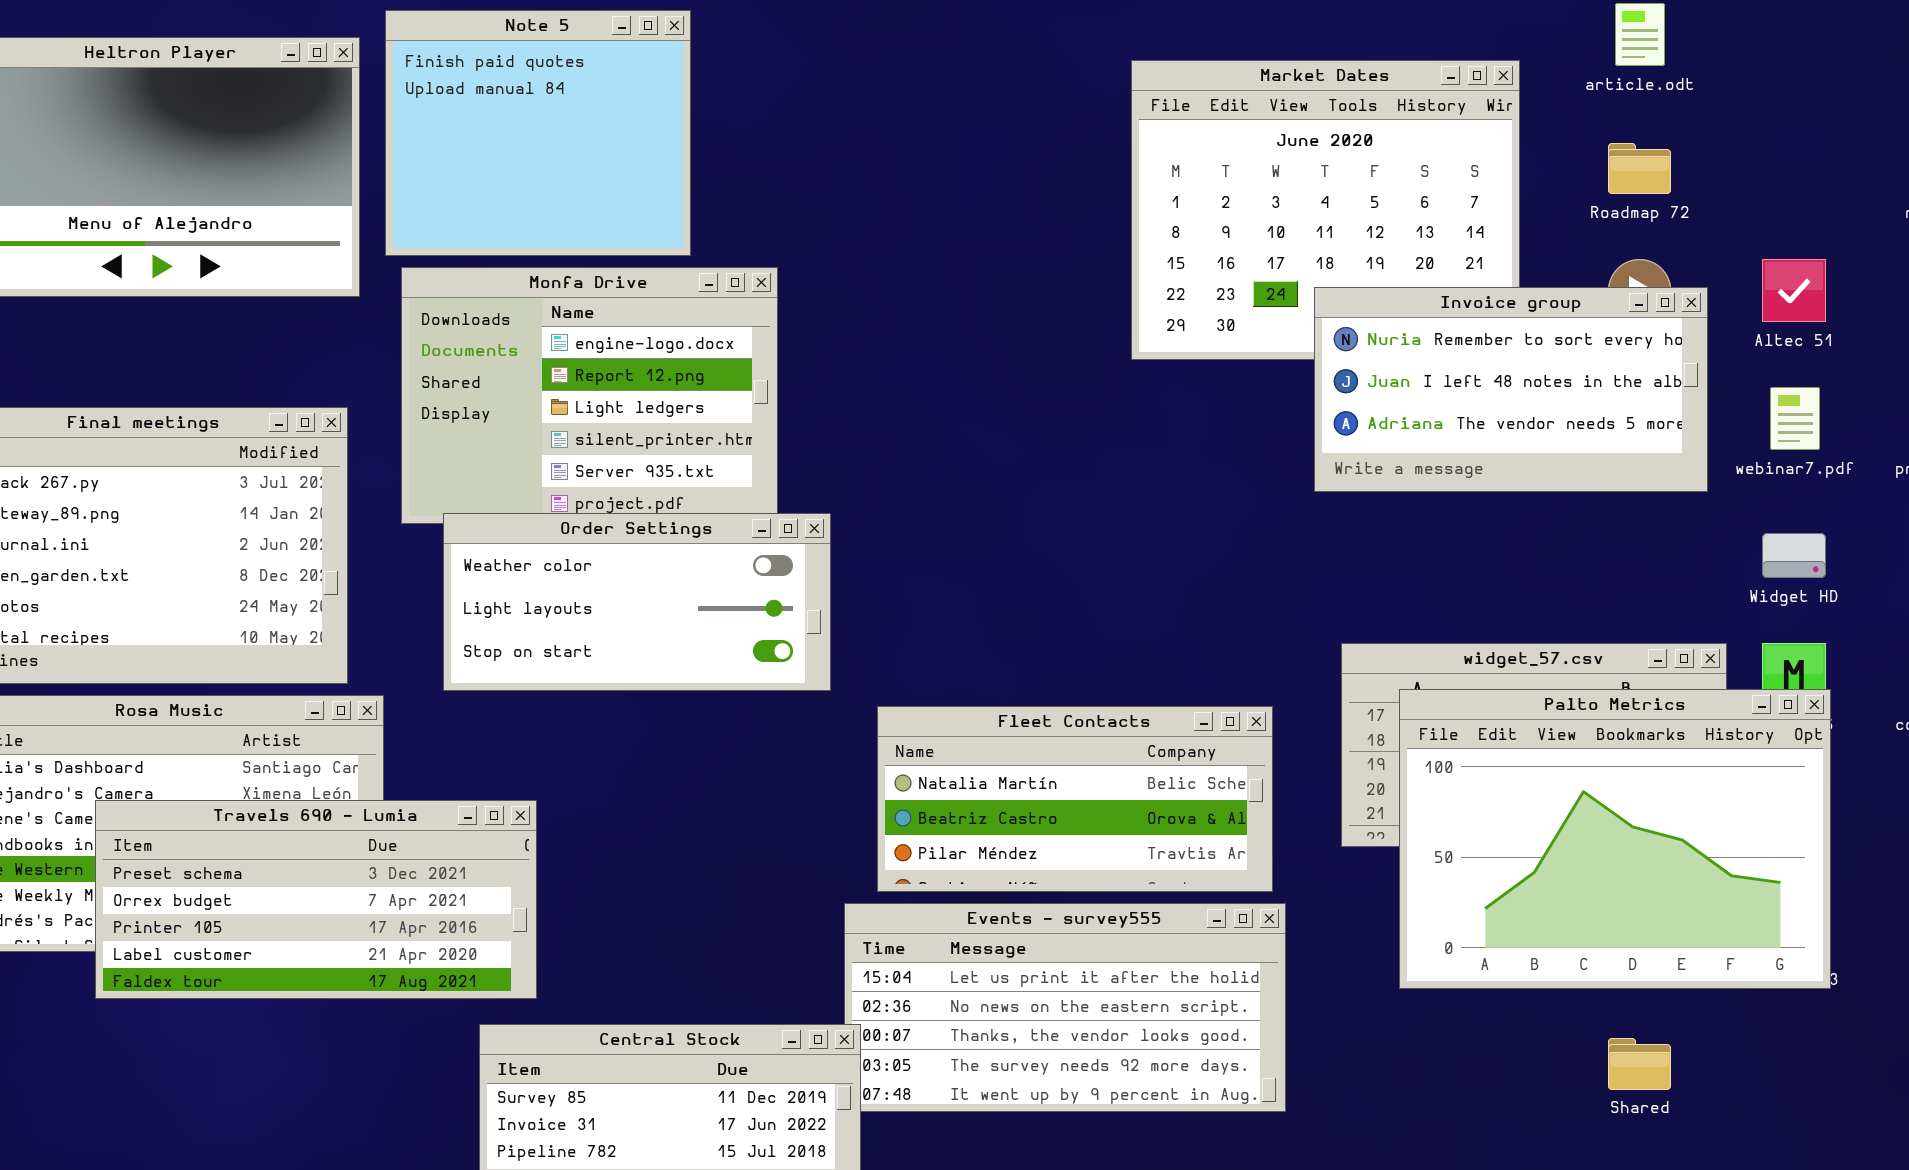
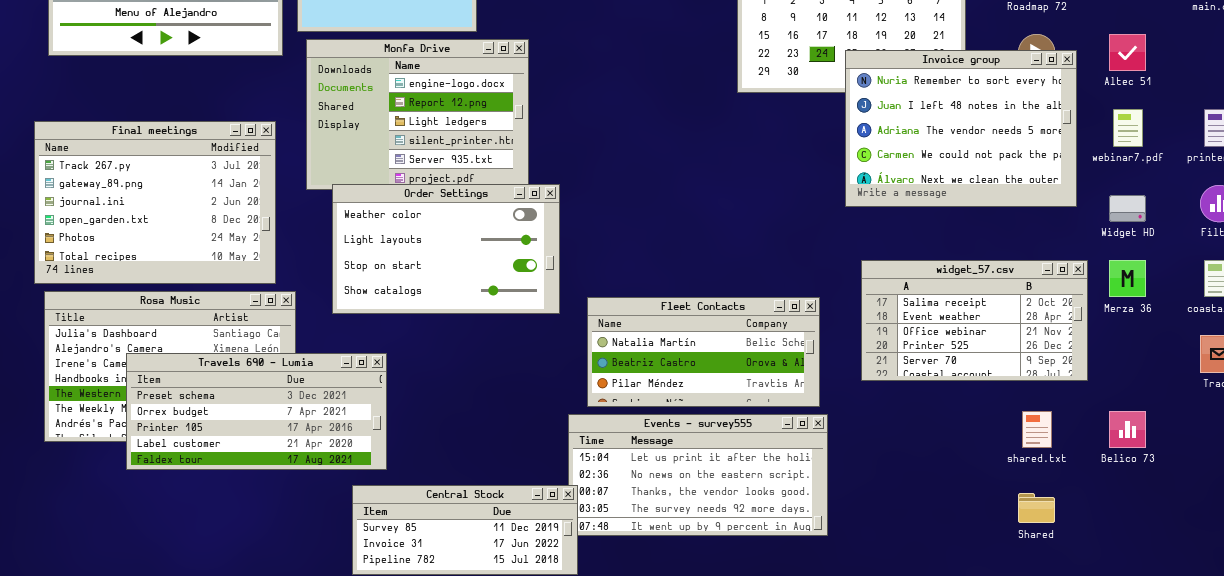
Invoice group: [1314,287,1708,492] -> [845,50,1077,207], resized
Order Settings: [443,513,831,691] -> [332,184,560,314], resized
Palto Metrics: [1399,689,1831,989] -> none, closed

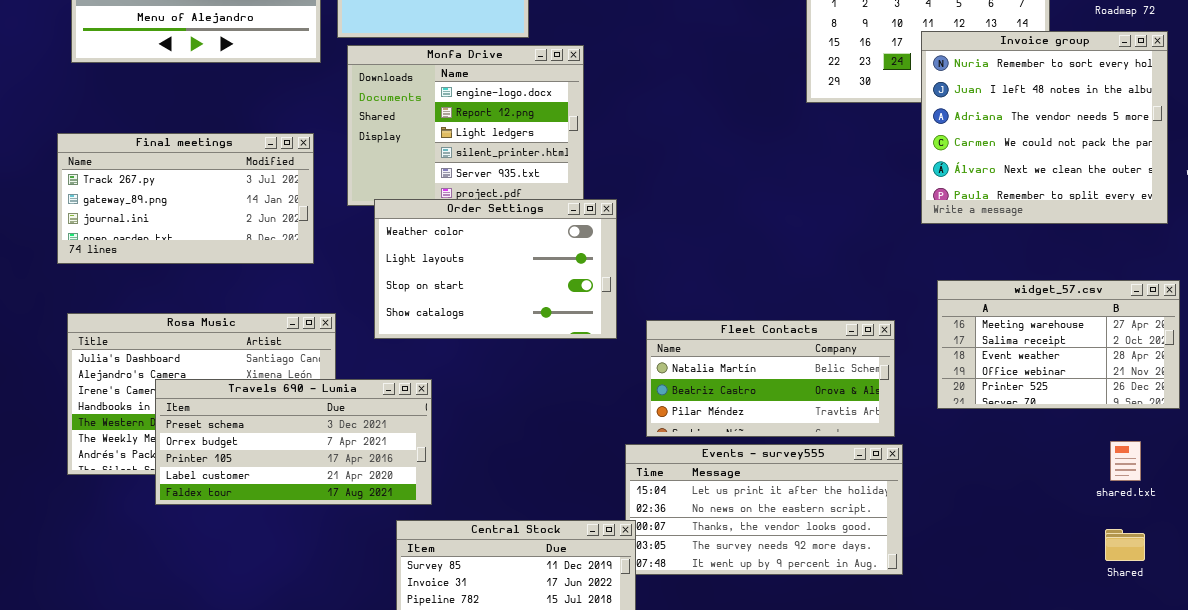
Invoice group: [845,50,1077,207] -> [921,31,1168,224], resized
Final meetings: [34,121,276,284] -> [57,133,314,264], resized
widget_57.csv: [861,260,1088,381] -> [937,280,1180,409], scrolled up 1 row

